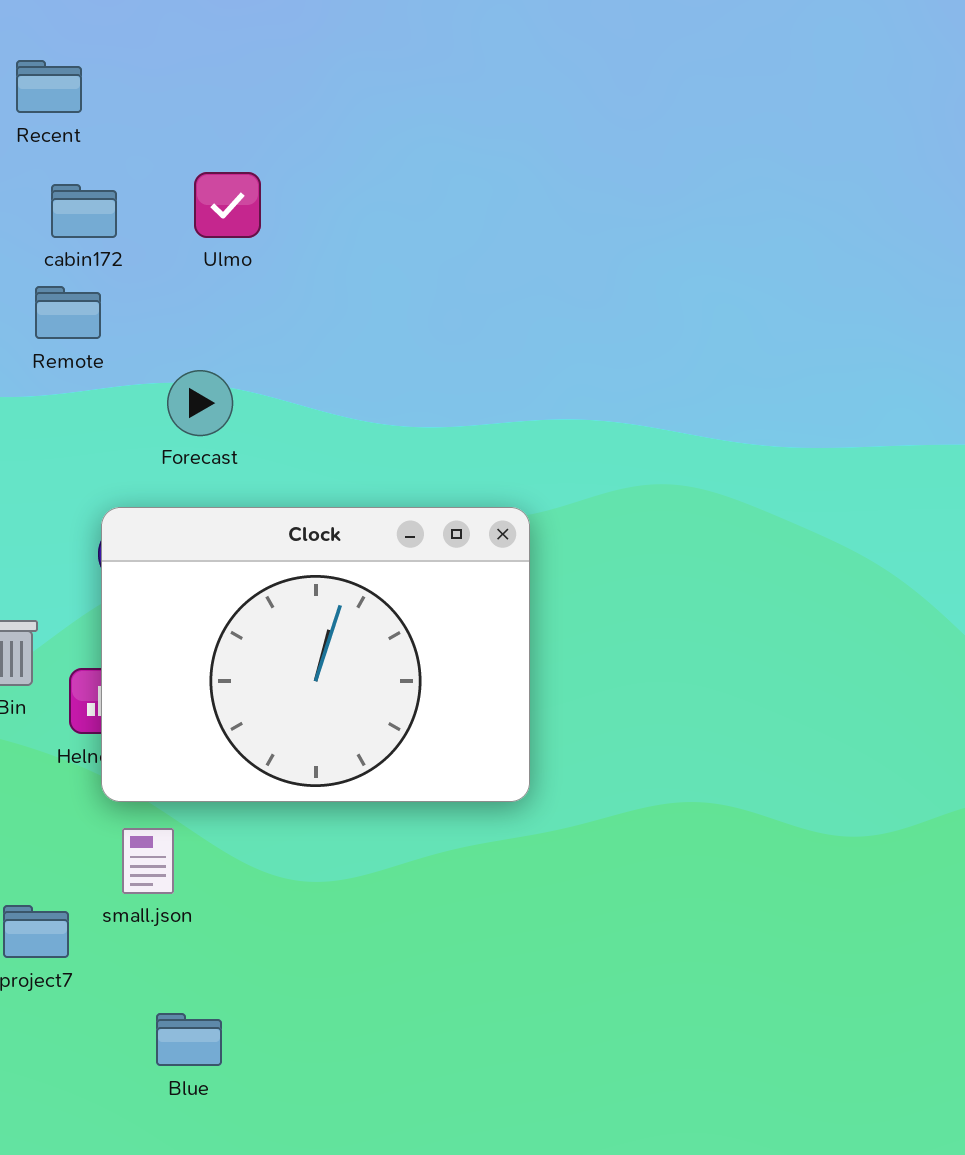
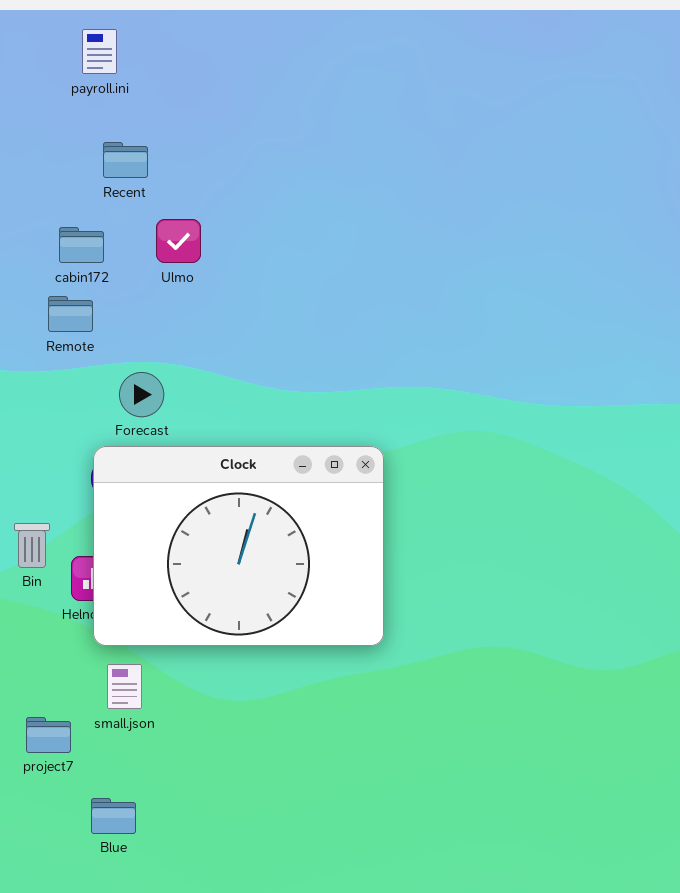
Recent: [16,60,82,113] -> [103,142,148,178], moved
Forecast: [167,370,233,436] -> [119,372,164,417], moved
Blue: [156,1013,222,1066] -> [91,798,136,834], moved

